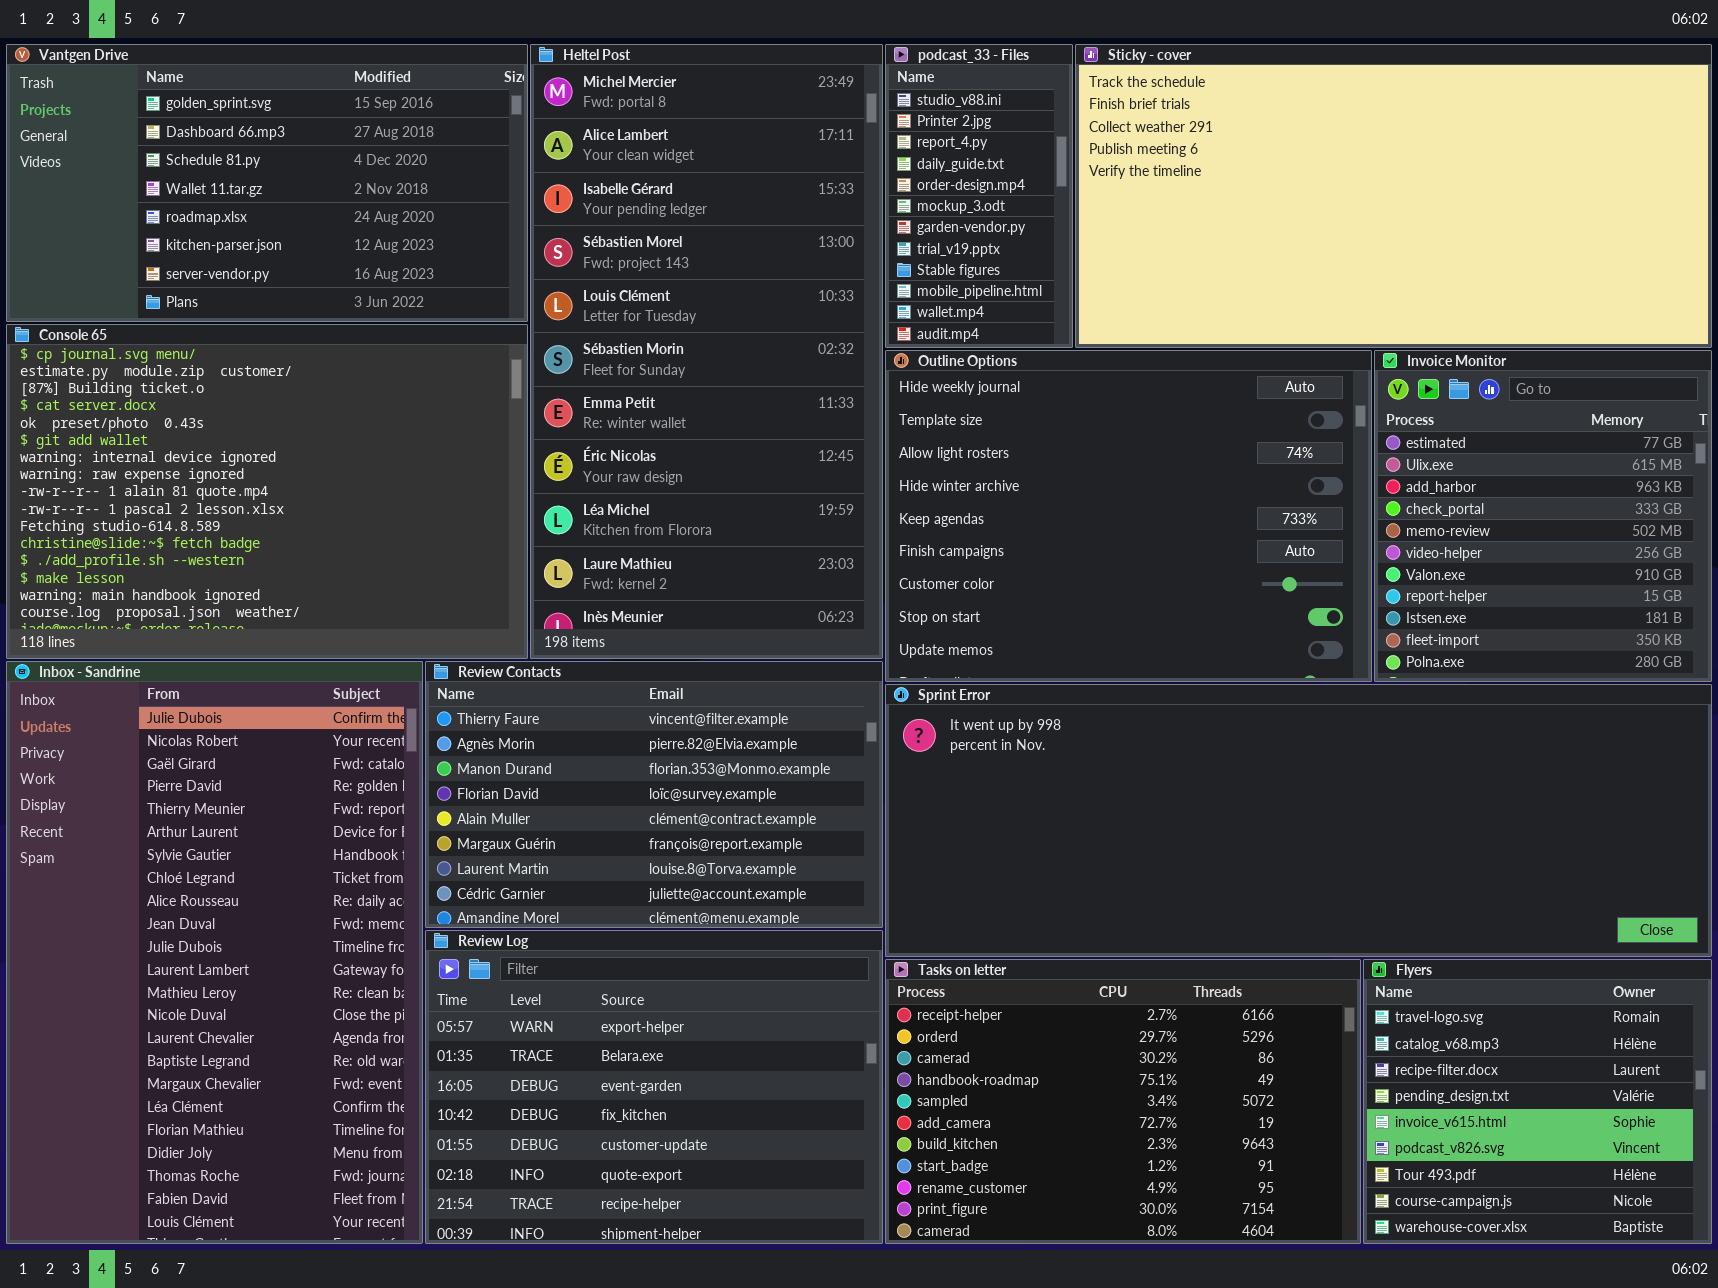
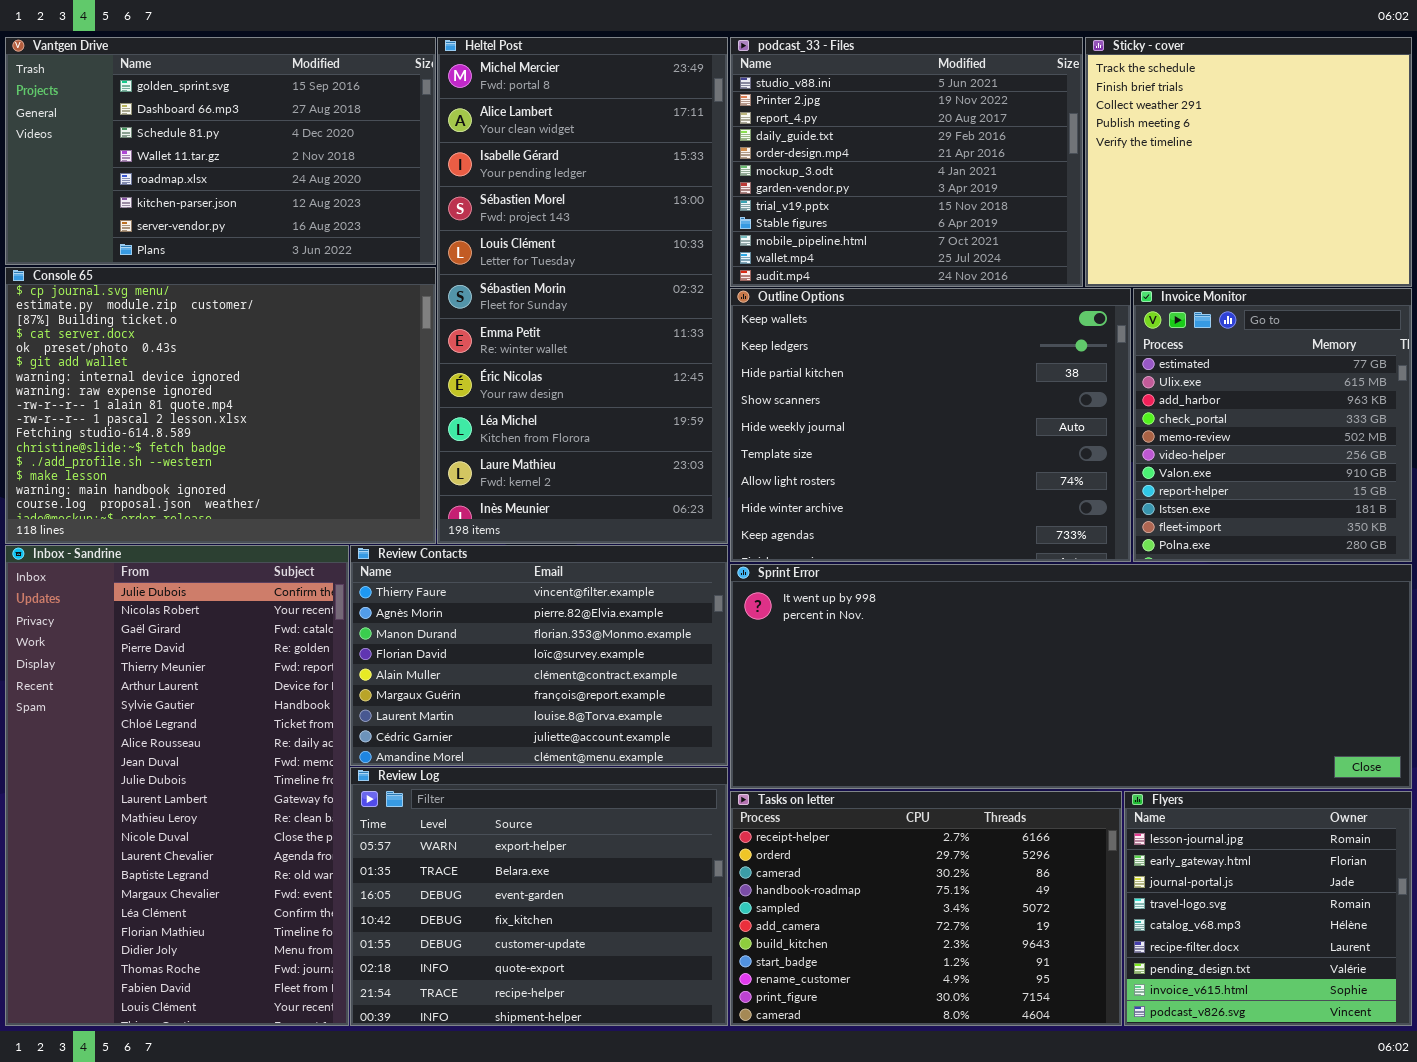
podcast_33 - Files: [885,44,1073,348] -> [730,37,1083,287], resized
Sticky - cover: [1075,44,1712,348] -> [1085,37,1412,287], resized
Outline Options: [885,350,1372,682] -> [730,288,1131,562], scrolled up 4 rows
Flyers: [1363,959,1712,1244] -> [1124,791,1412,1026], scrolled up 3 rows

